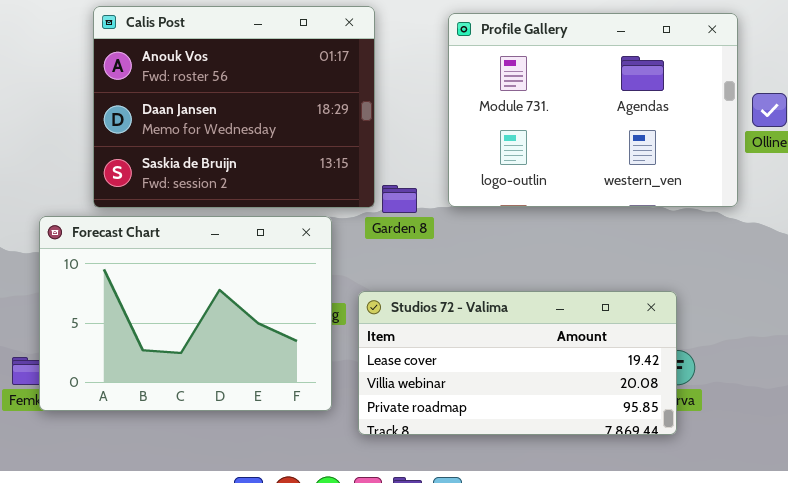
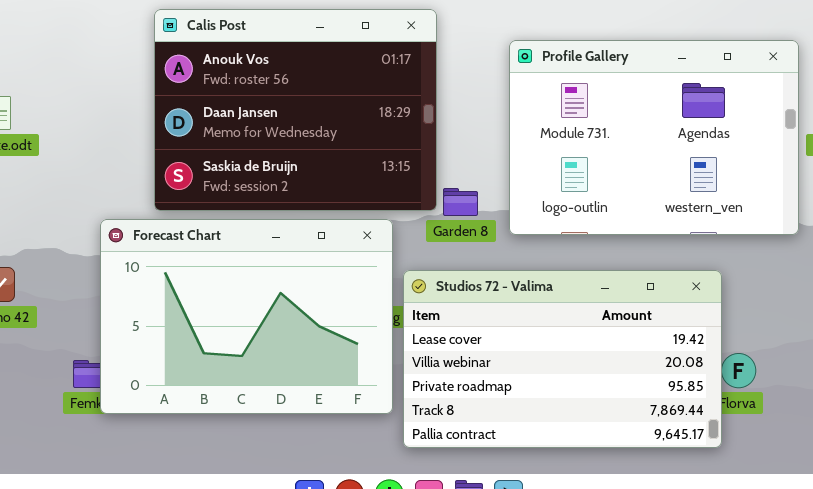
Profile Gallery: [448,13,738,207] -> [509,40,799,235], moved
Studios 72 - Valima: [358,291,677,435] -> [403,270,722,448], moved, resized

